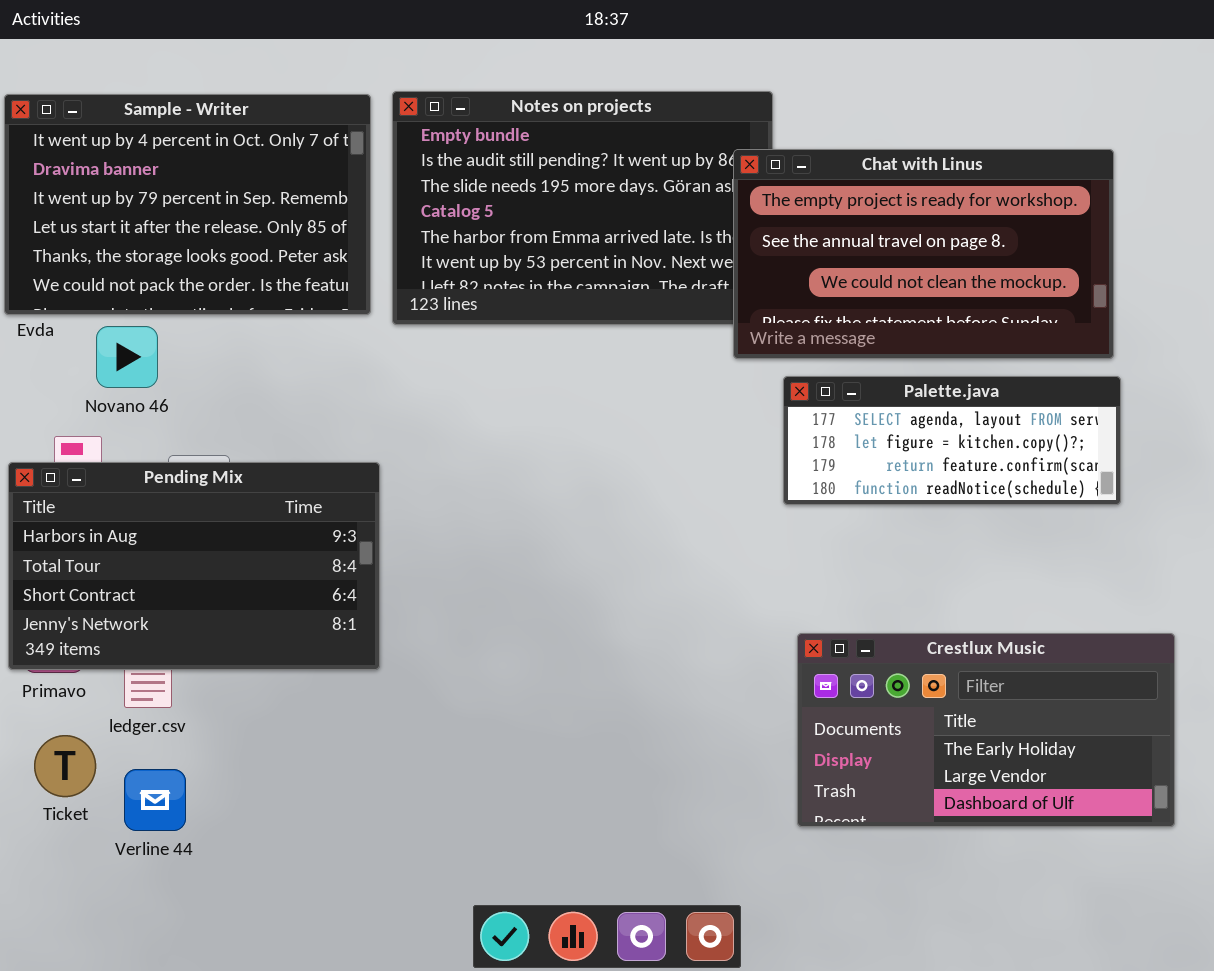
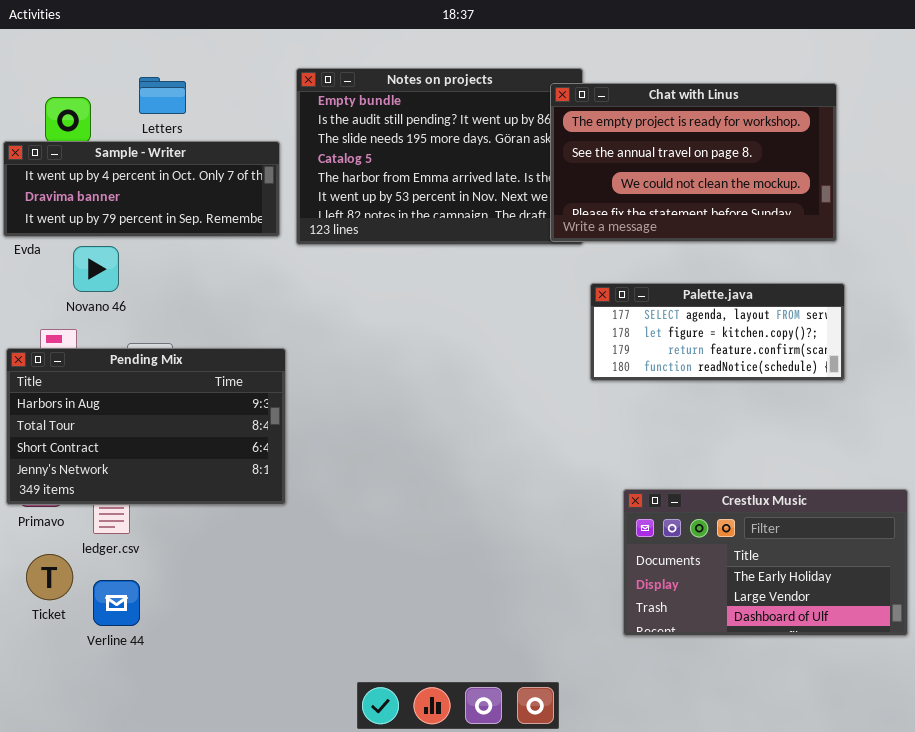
Sample - Writer: [4,94,371,315] -> [3,141,280,237], resized
Chat with Linus: [733,149,1114,359] -> [550,83,837,242], moved
Crestlux Music: [797,633,1175,827] -> [623,489,908,636], moved

